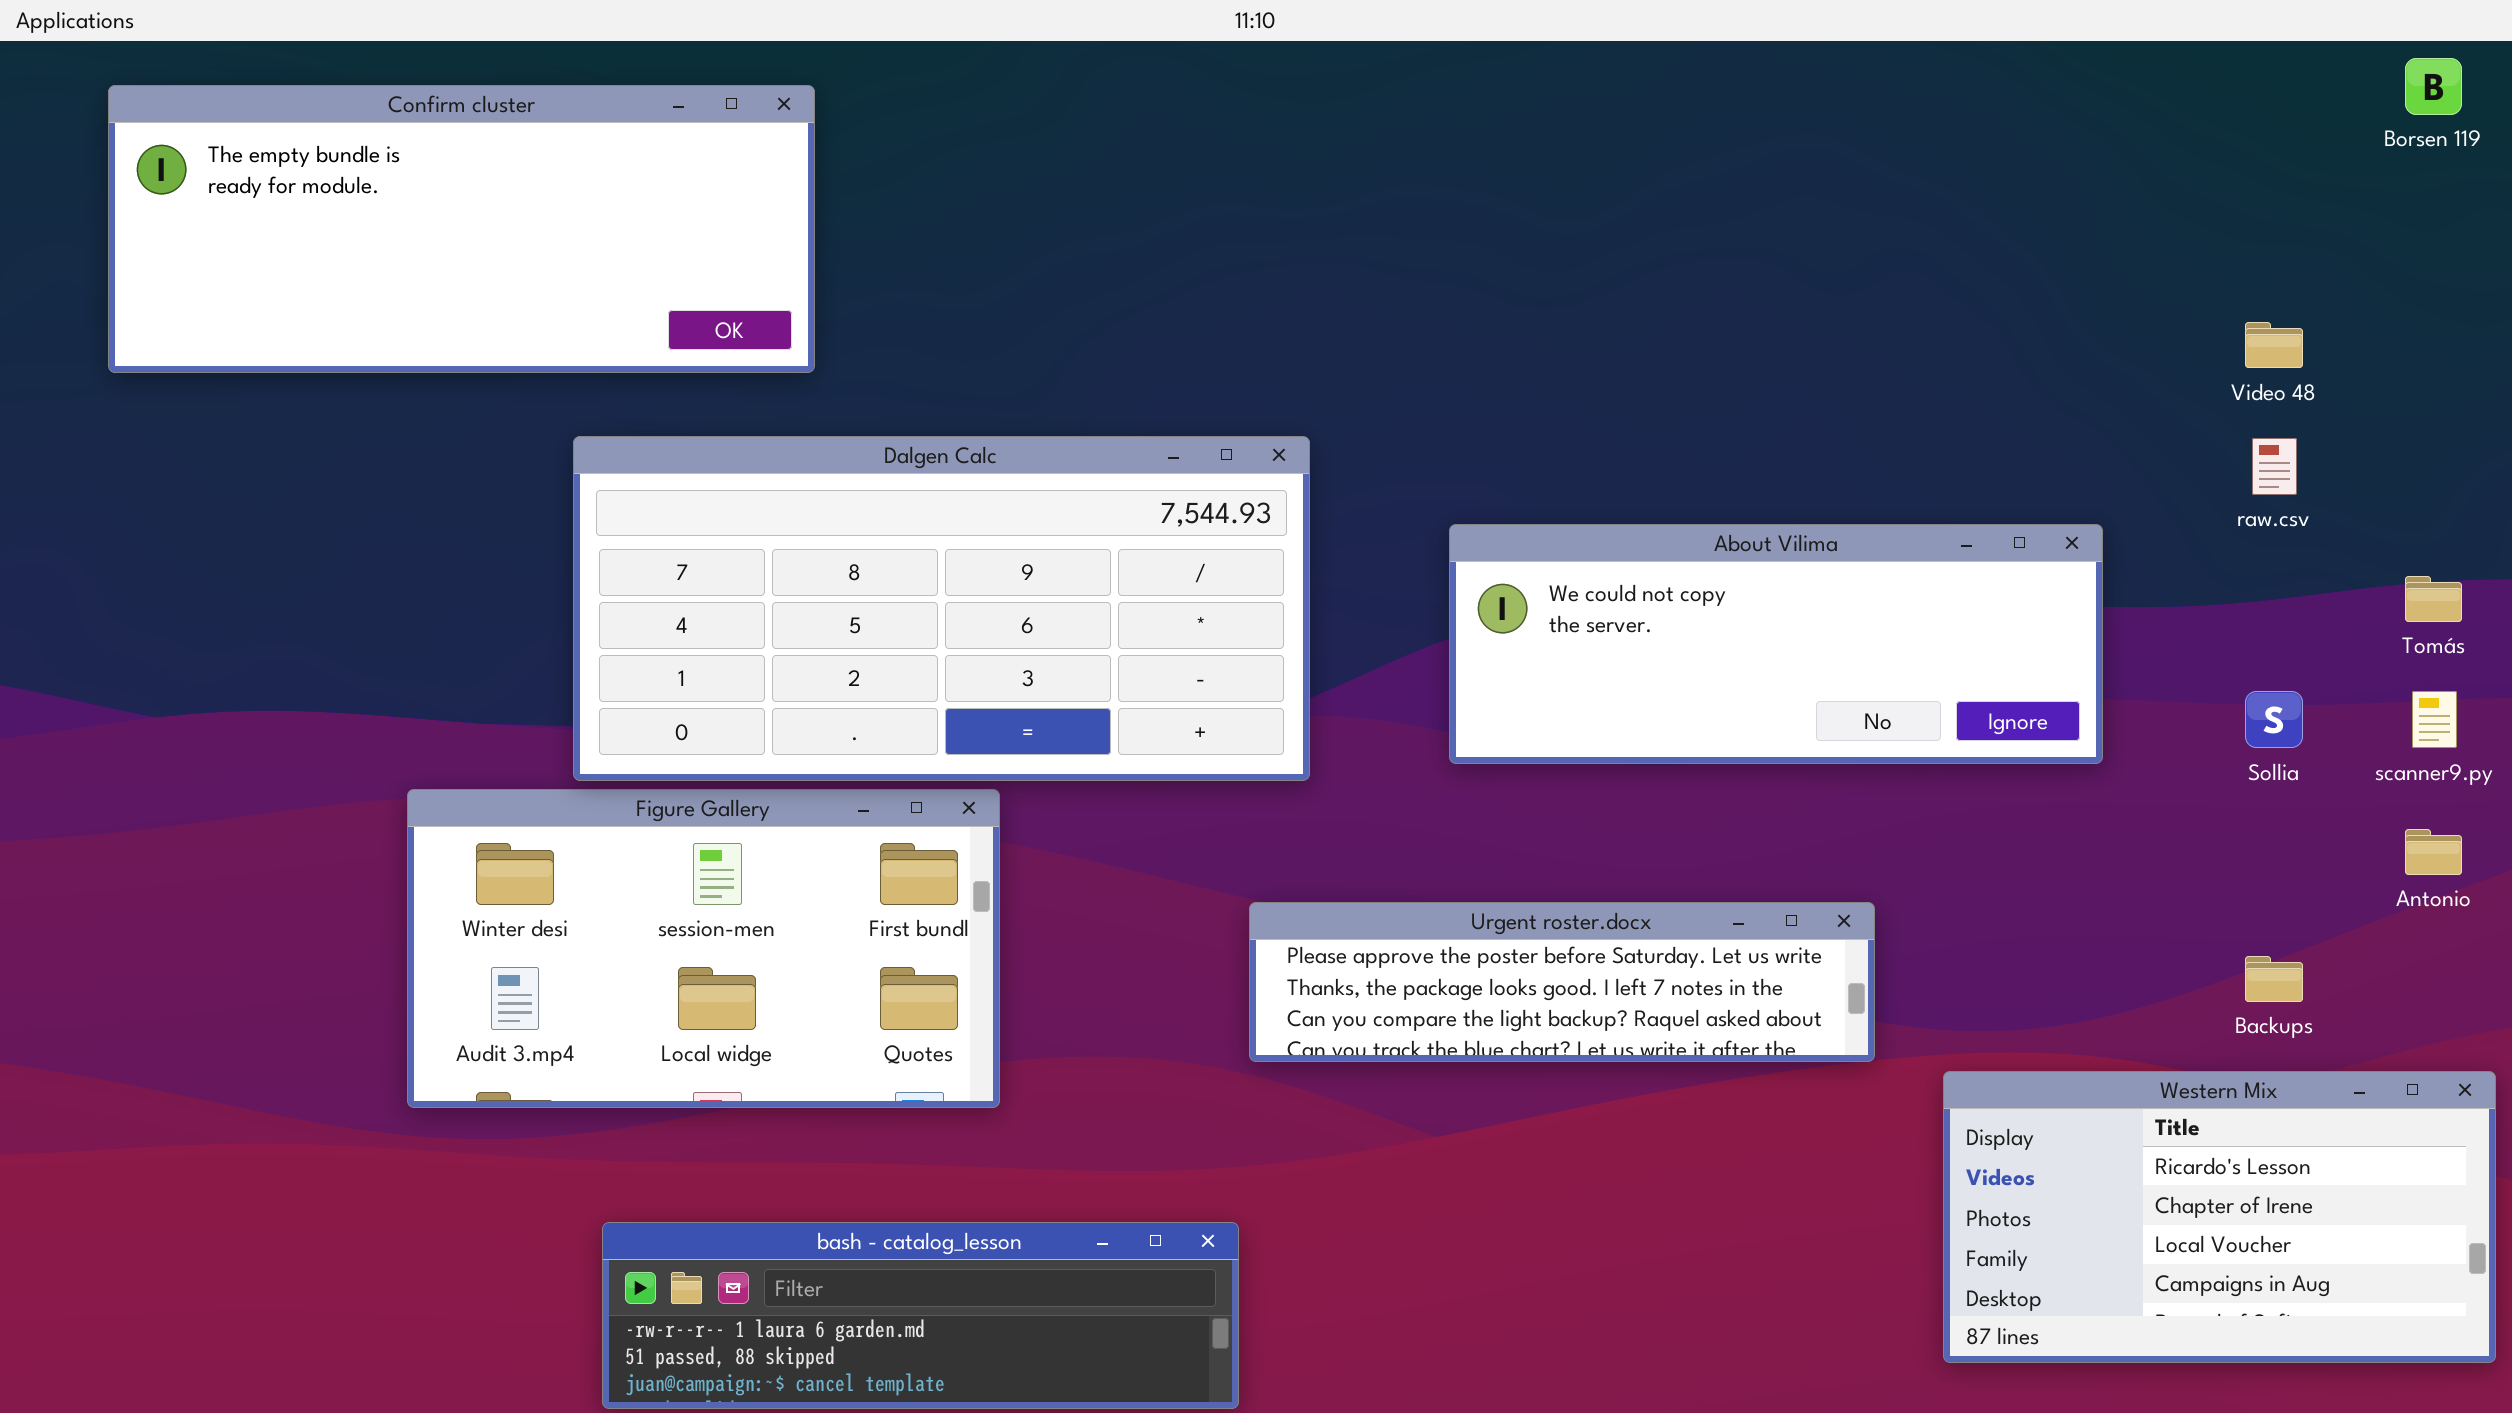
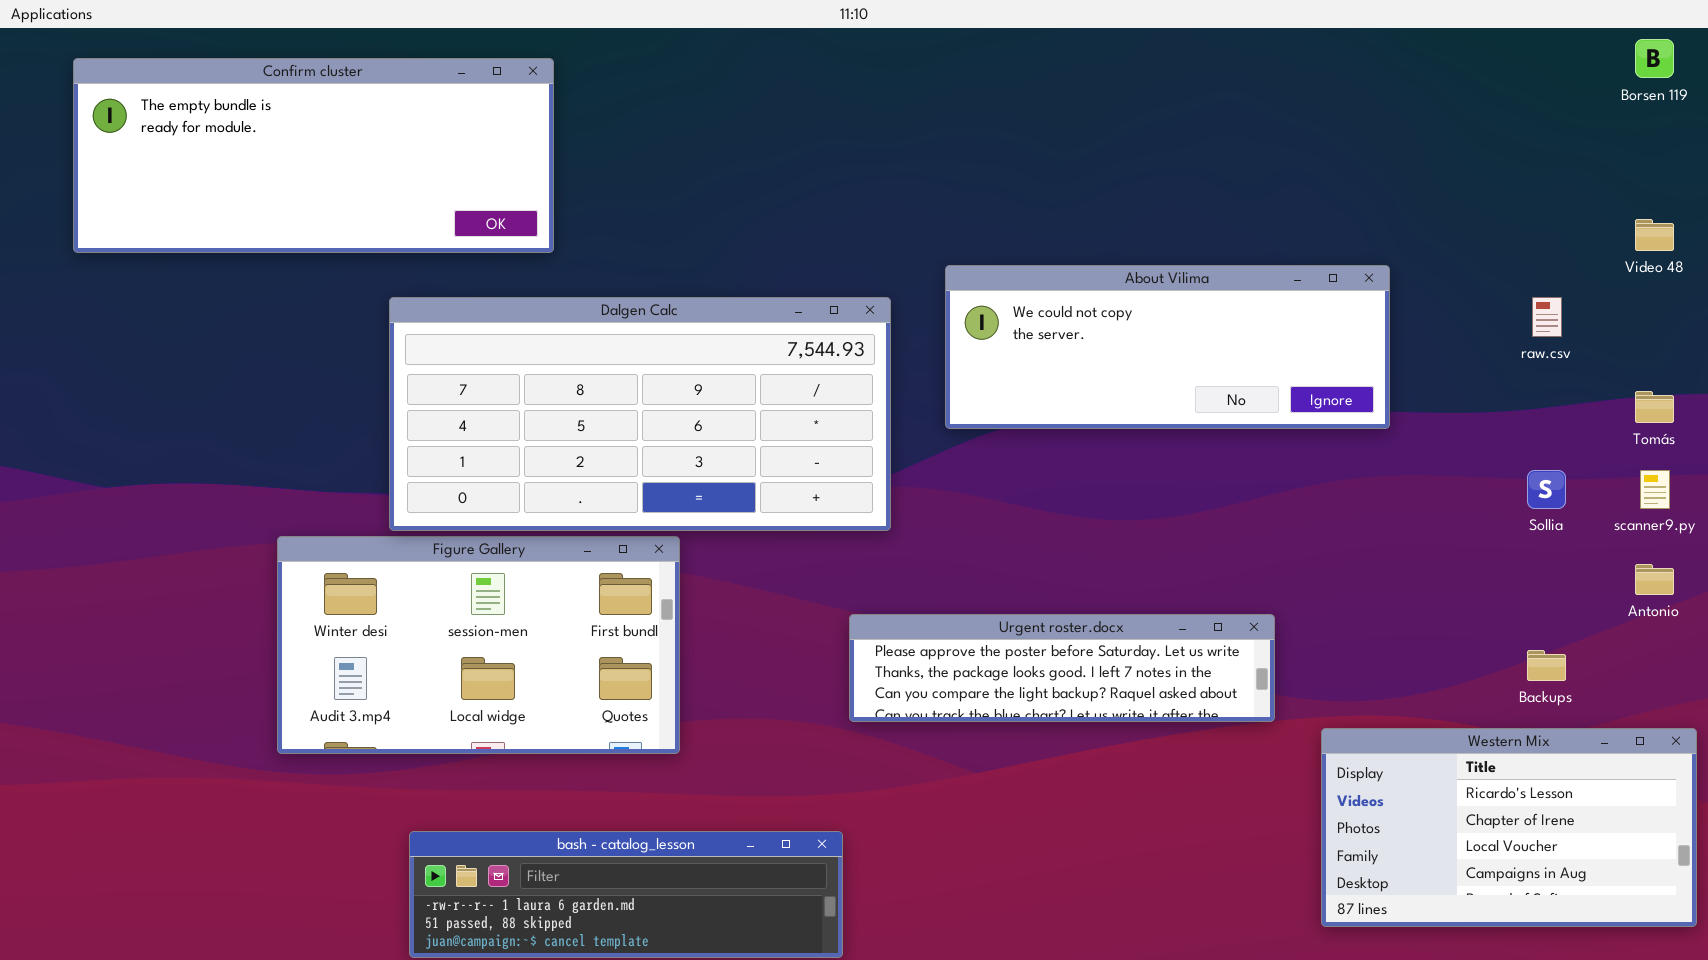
Video 48: [2245,322,2303,368] -> [1635,219,1674,251], moved
About Vilima: [1449,524,2103,764] -> [945,265,1390,429], moved

